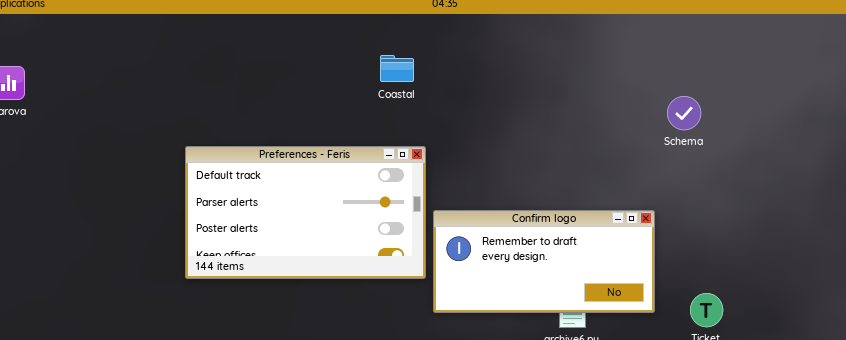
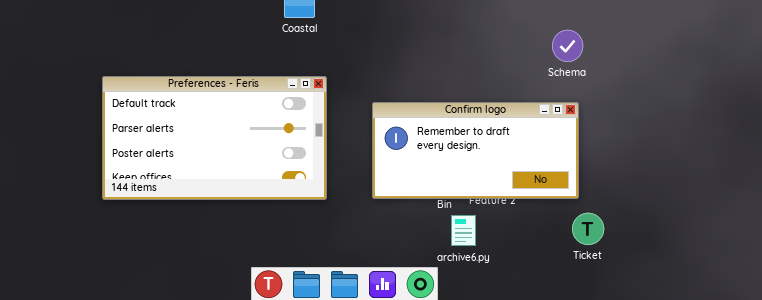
Confirm logo: [433,210,655,313] -> [372,102,579,199], moved

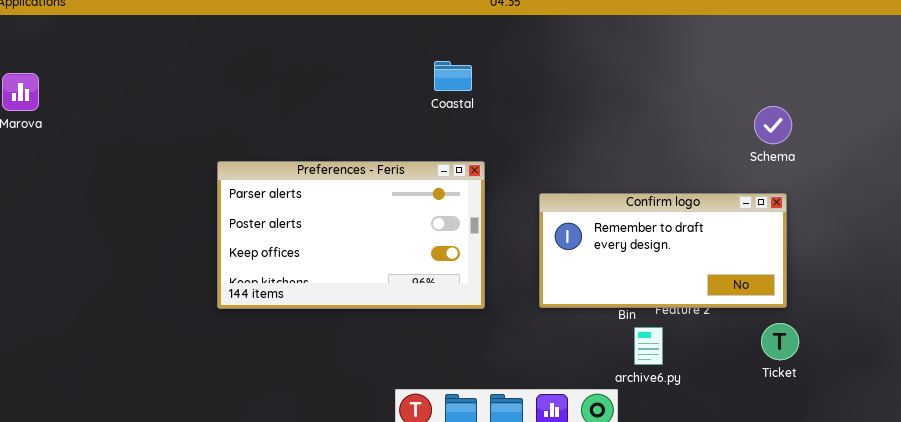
Preferences - Feris: [102,76,327,200] -> [217,161,485,309], scrolled down 1 row
Ticket: [572,213,604,245] -> [761,323,799,360], moved

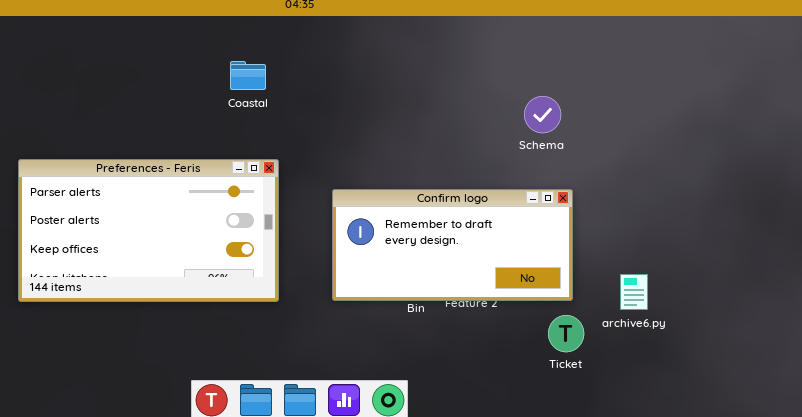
Schema: [754,106,792,144] -> [524,96,561,133], moved
archive6.py: [634,327,663,365] -> [620,274,648,310], moved

